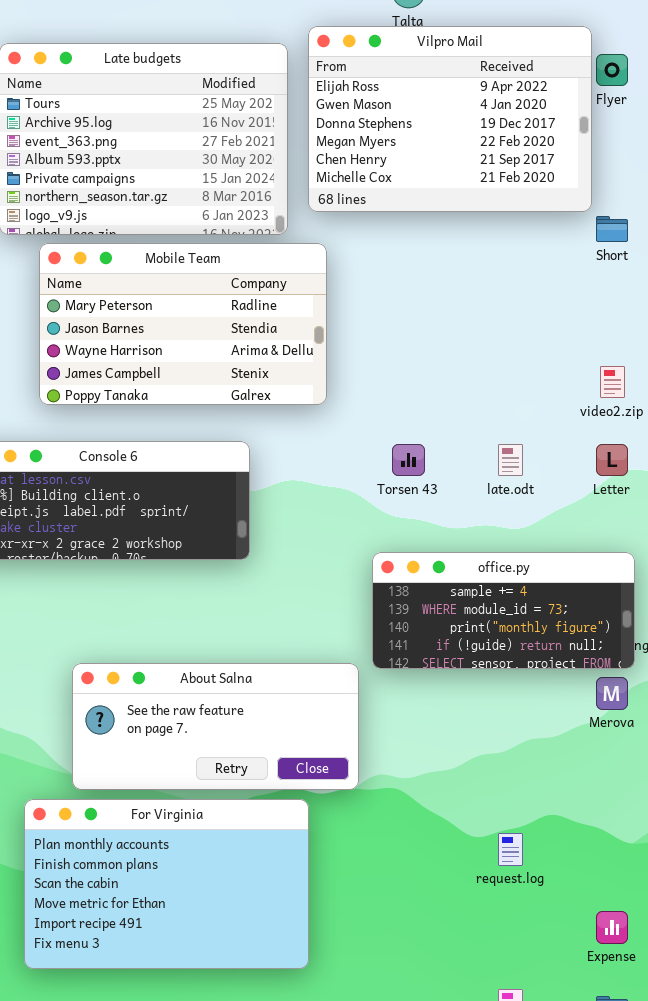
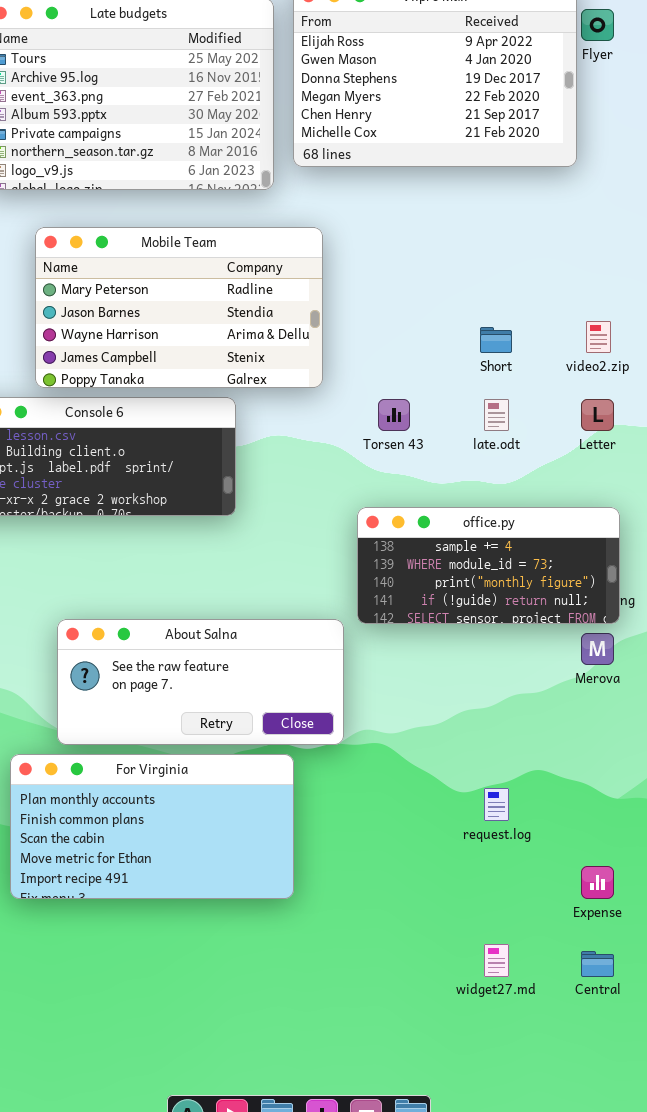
Short: [596,216,628,242] -> [480,327,512,353], moved
Mobile Team: [39,243,327,405] -> [35,227,323,388], moved
For Virginia: [24,799,309,969] -> [10,754,294,899], resized

